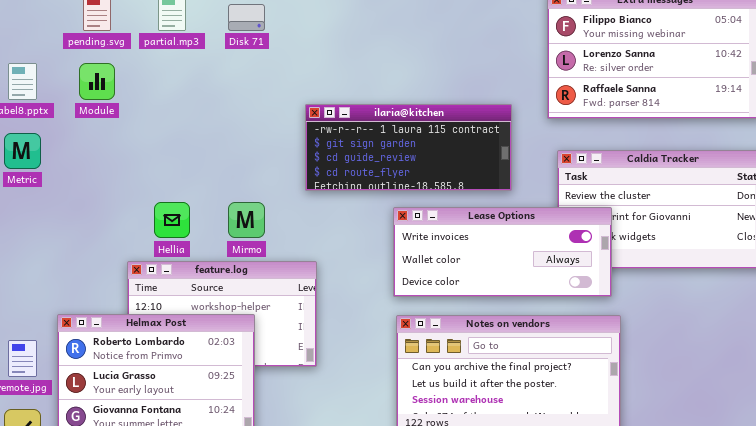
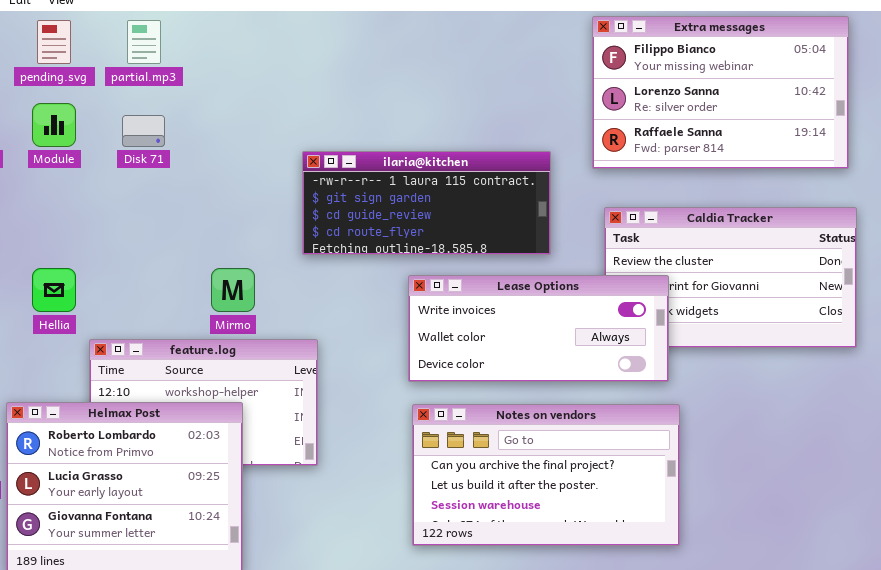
Disk 71: [228,4,265,31] -> [122,115,165,147], moved
Hellia: [154,202,190,238] -> [32,268,76,312], moved

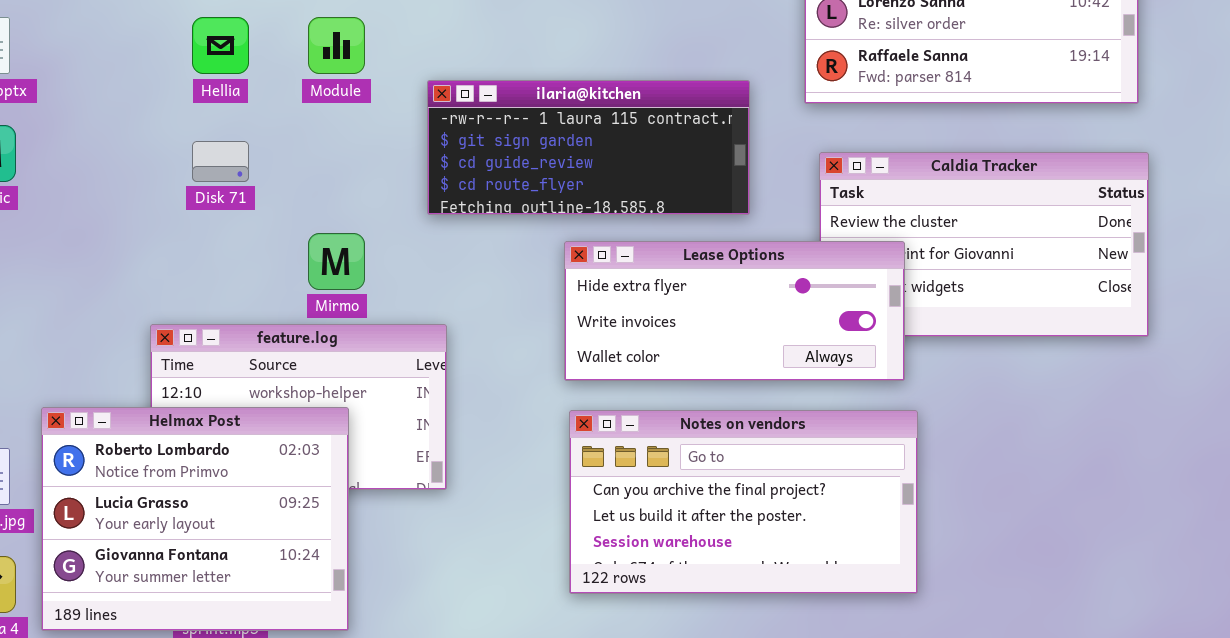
Module: [32,103,76,147] -> [308,17,365,74], moved
Disk 71: [122,115,165,147] -> [192,141,249,182], moved
Hellia: [32,268,76,312] -> [192,17,249,74], moved
Lease Options: [408,275,669,382] -> [564,241,905,381], scrolled up 1 row

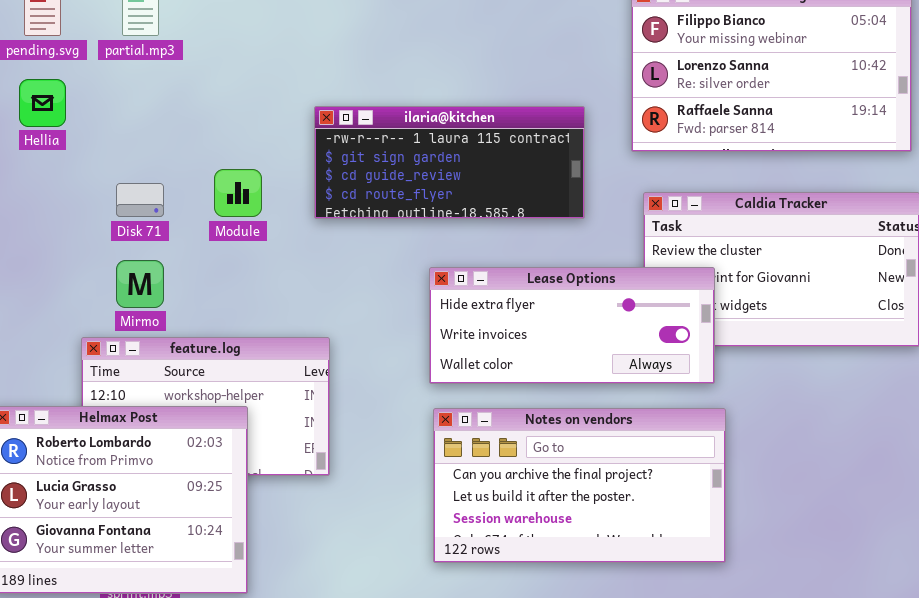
Hellia: [192,17,249,74] -> [19,79,66,127], moved
Module: [308,17,365,74] -> [214,169,262,217], moved
ilaria@kitchen: [427,80,750,215] -> [314,106,585,219], moved
Mirmo: [308,233,365,290] -> [116,260,164,308], moved

